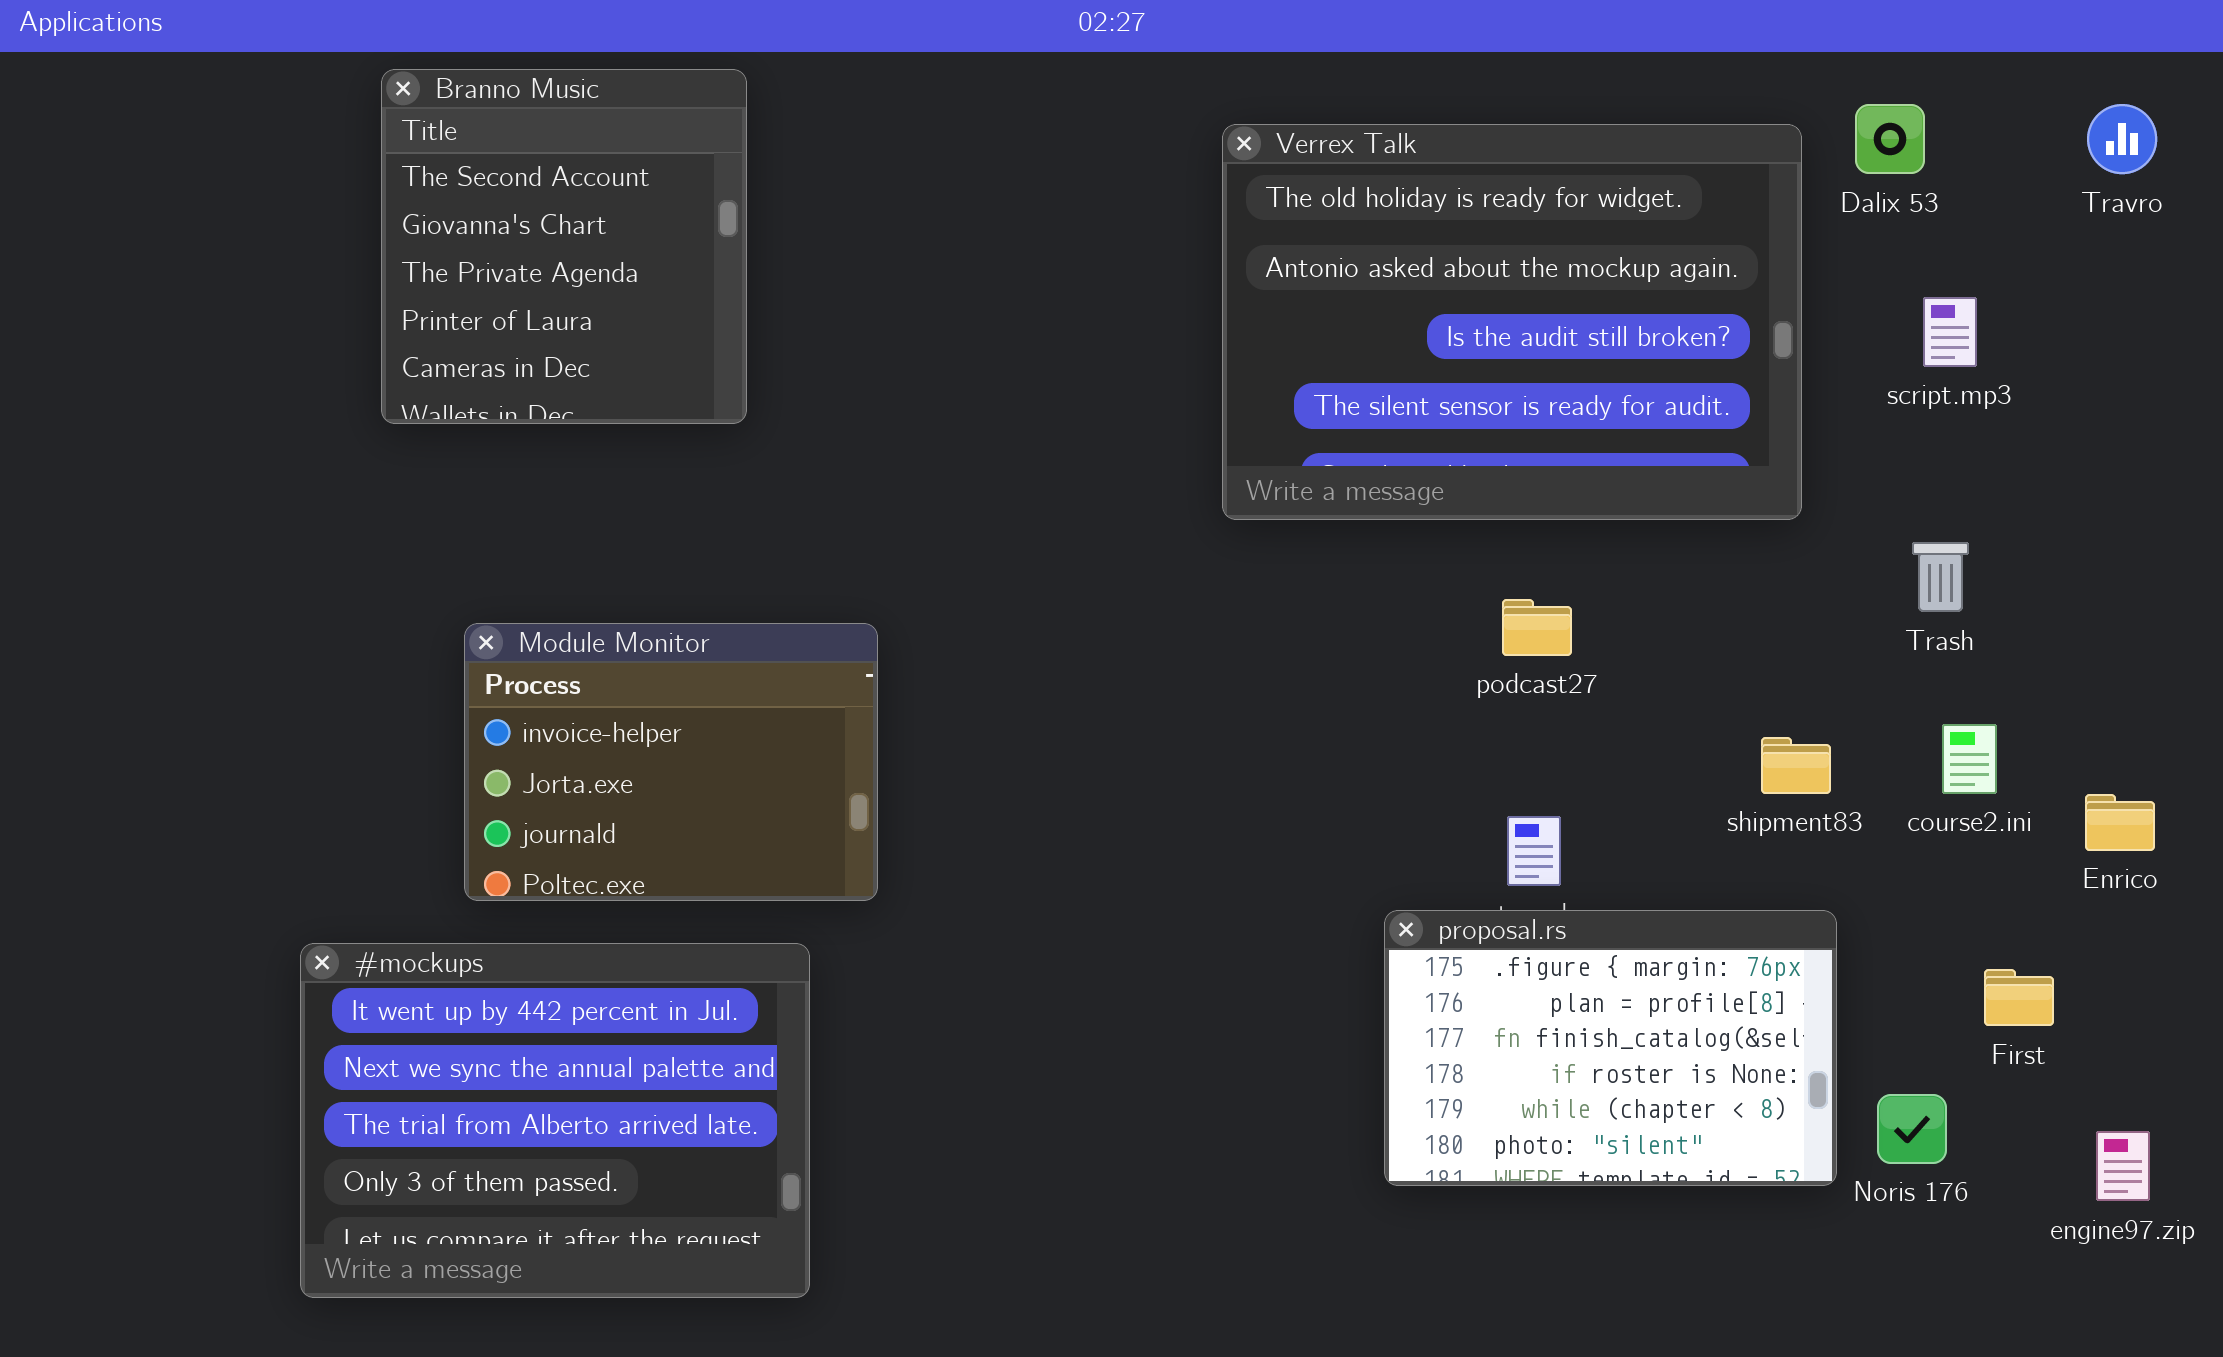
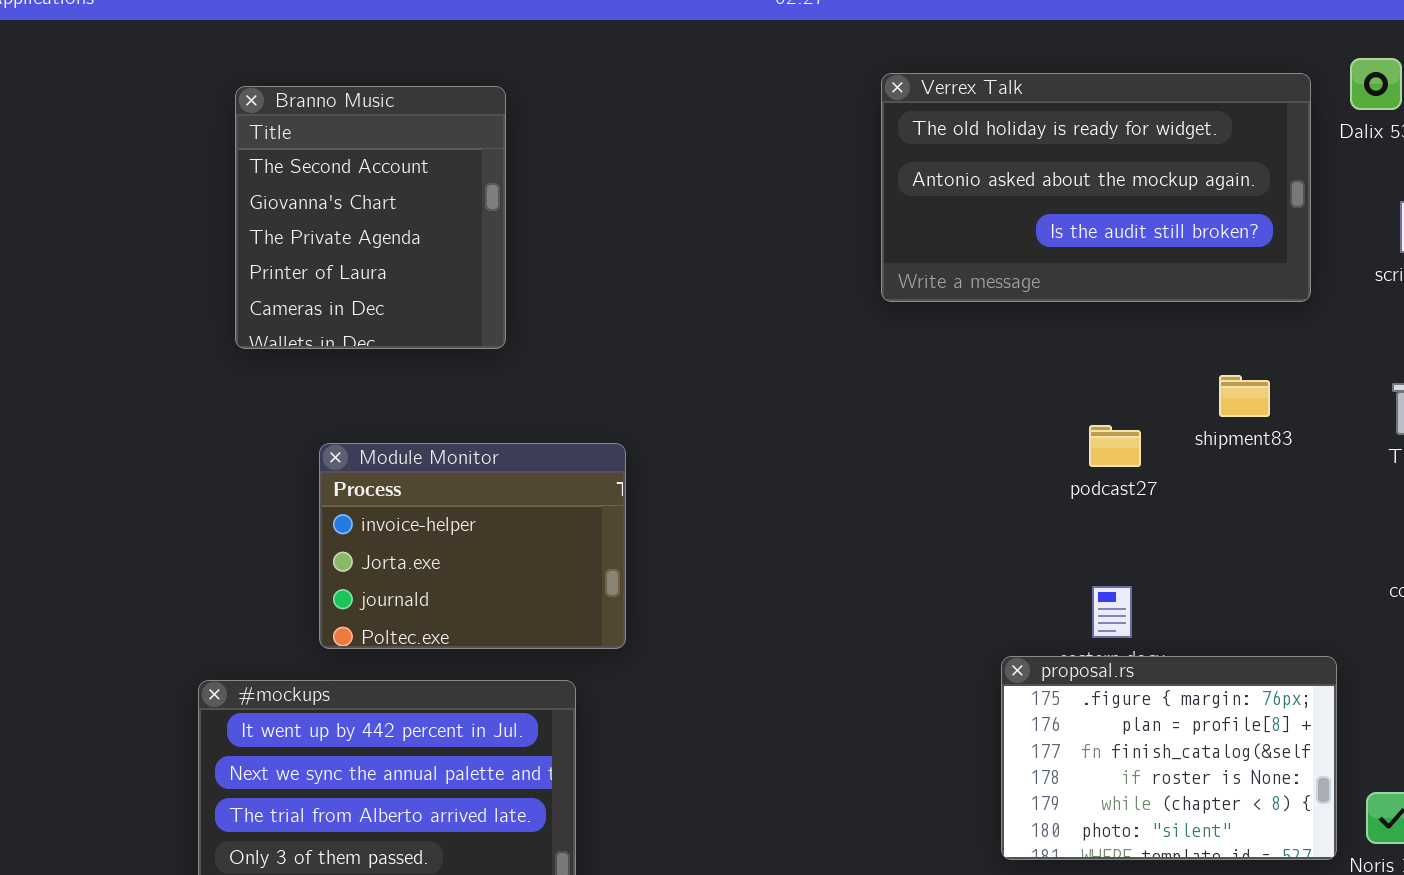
Branno Music: [381,69,747,424] -> [235,86,506,349], moved
Verrex Talk: [1222,124,1802,520] -> [881,73,1311,302], resized
shipment83: [1761,737,1831,794] -> [1219,375,1270,417], moved

